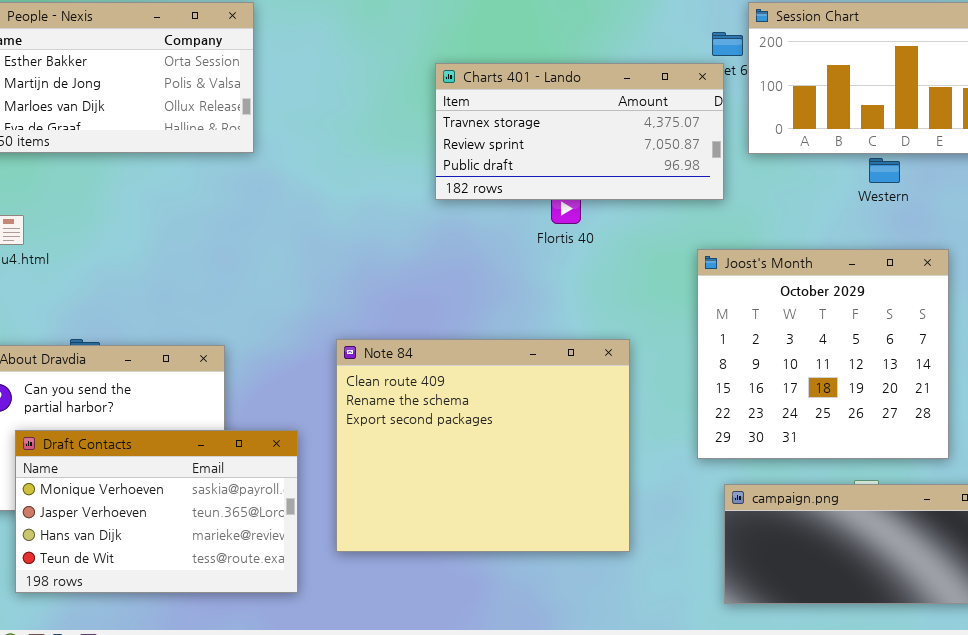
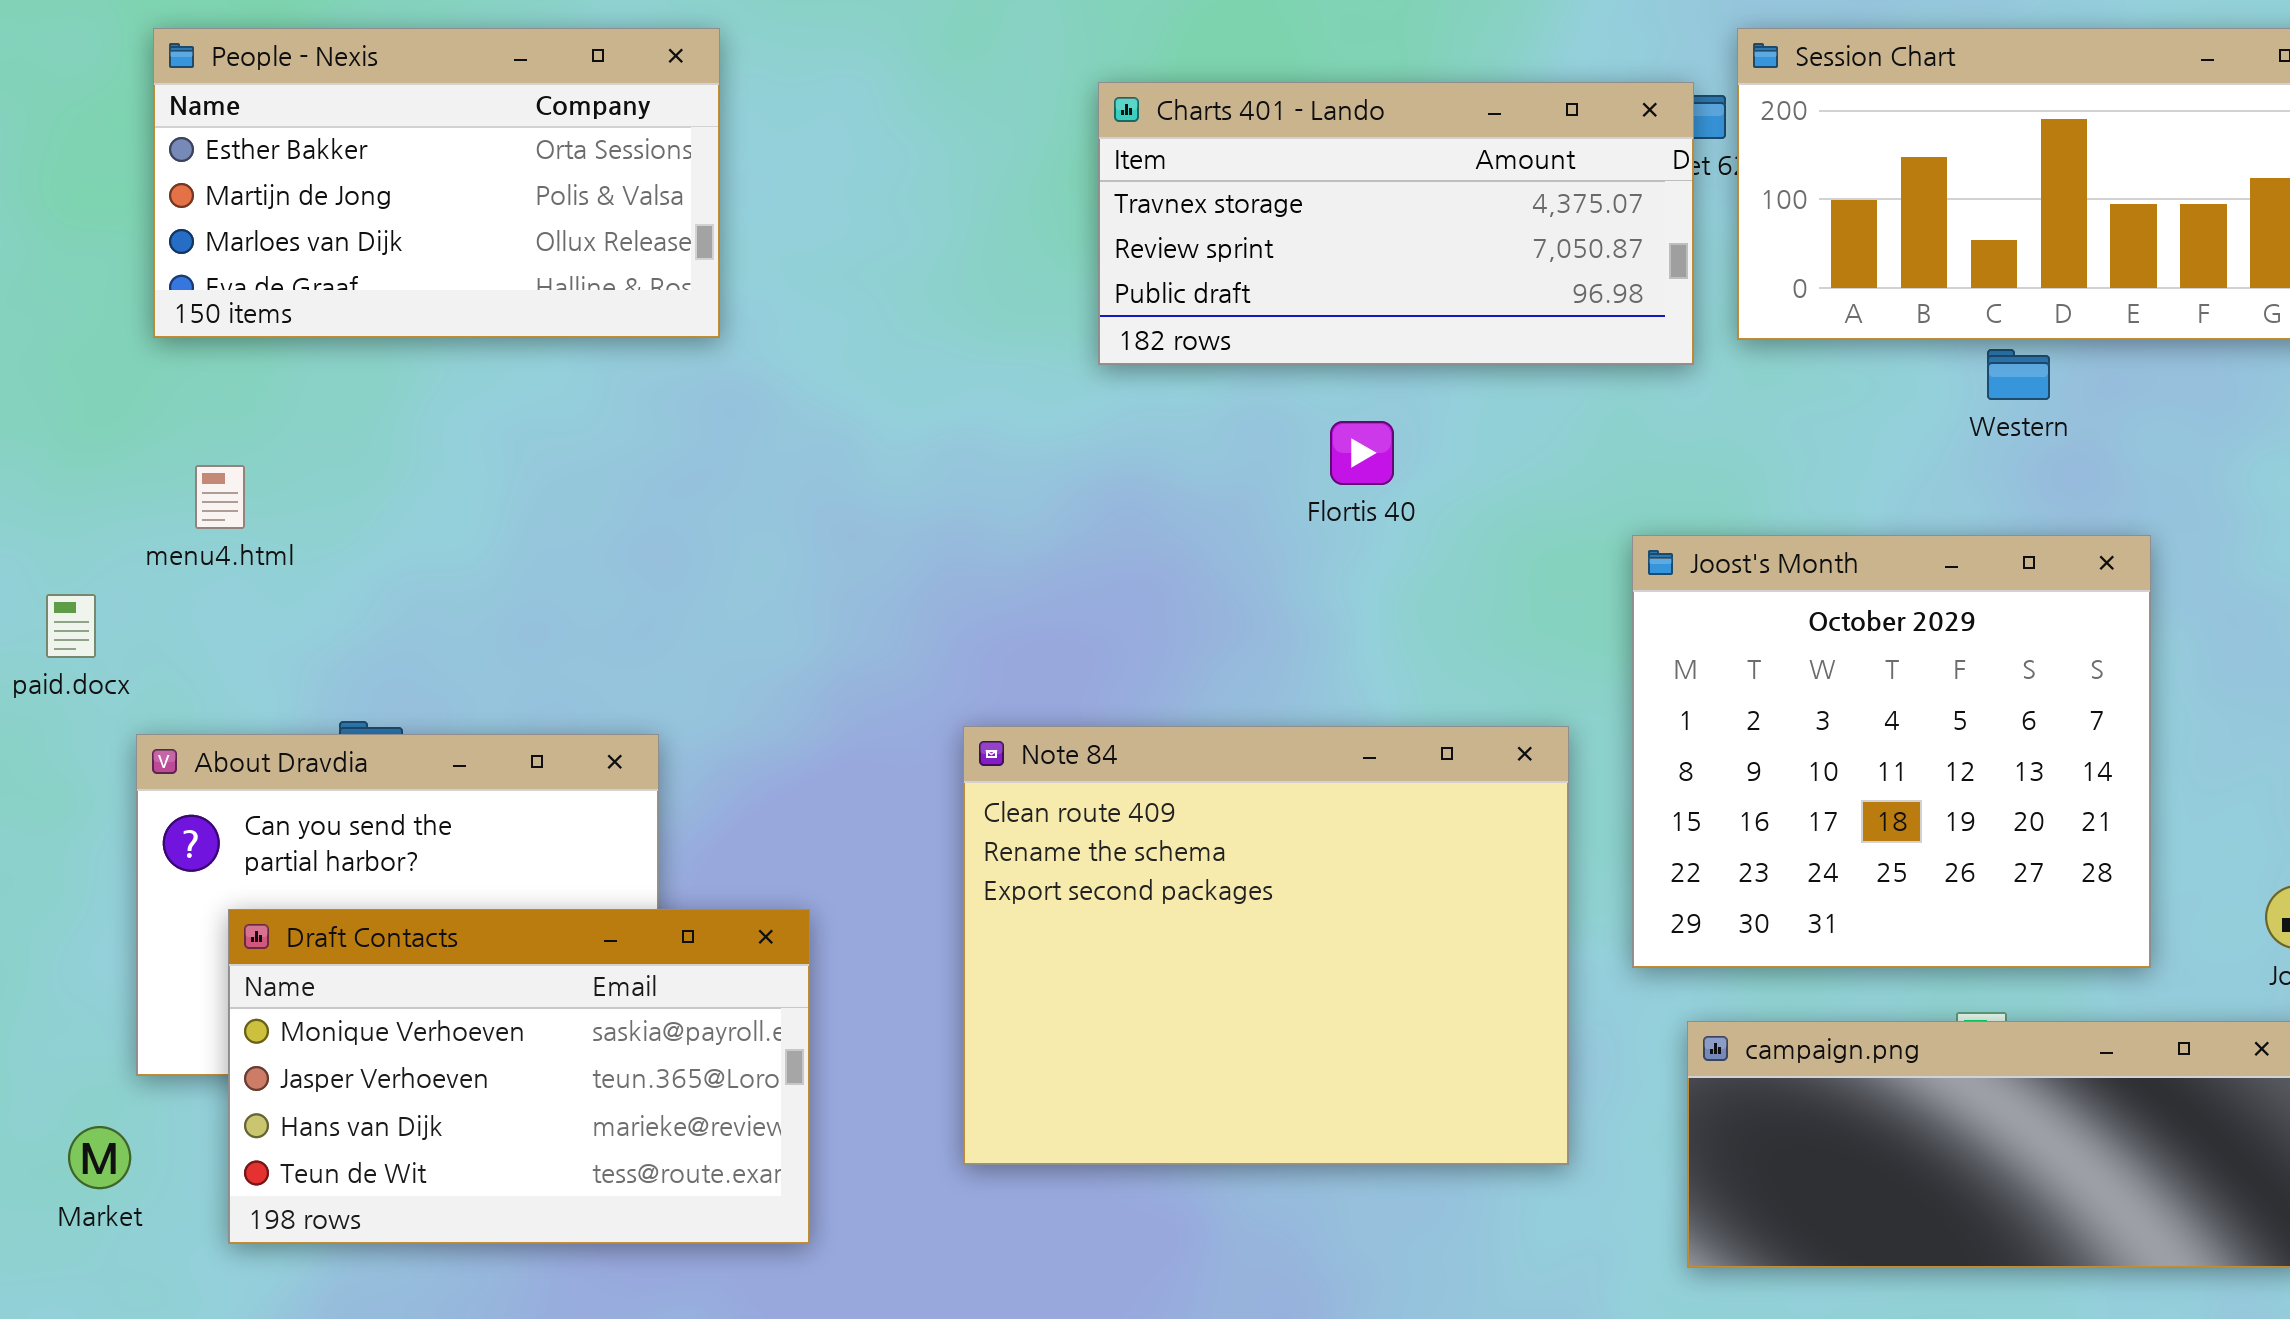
Charts 401 - Lando: [435,63,724,200] -> [1098,82,1694,365], moved
Note 84: [336,339,630,552] -> [963,726,1569,1165], moved

